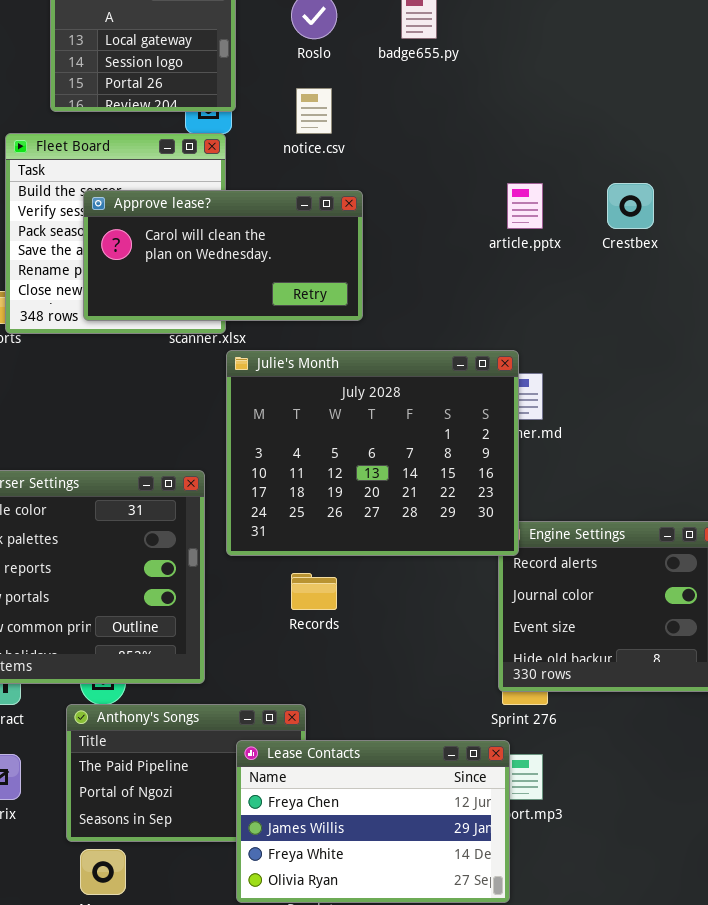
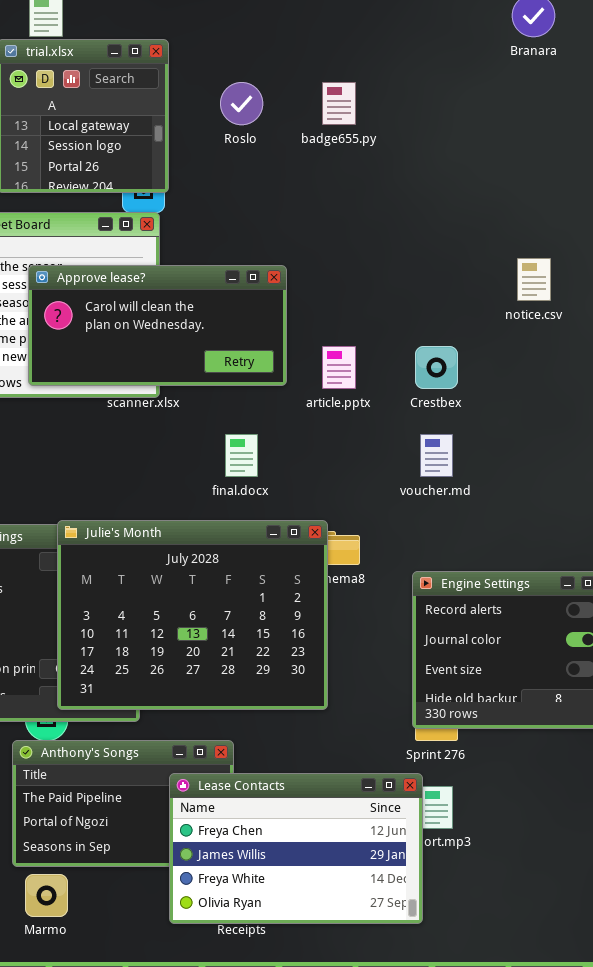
notice.csv: [296,88,332,134] -> [517,258,551,301], moved
article.pptx: [507,183,543,229] -> [322,346,356,389], moved
Crestbex: [607,183,654,229] -> [415,346,458,389], moved
Julie's Month: [226,350,519,556] -> [57,520,328,710], moved

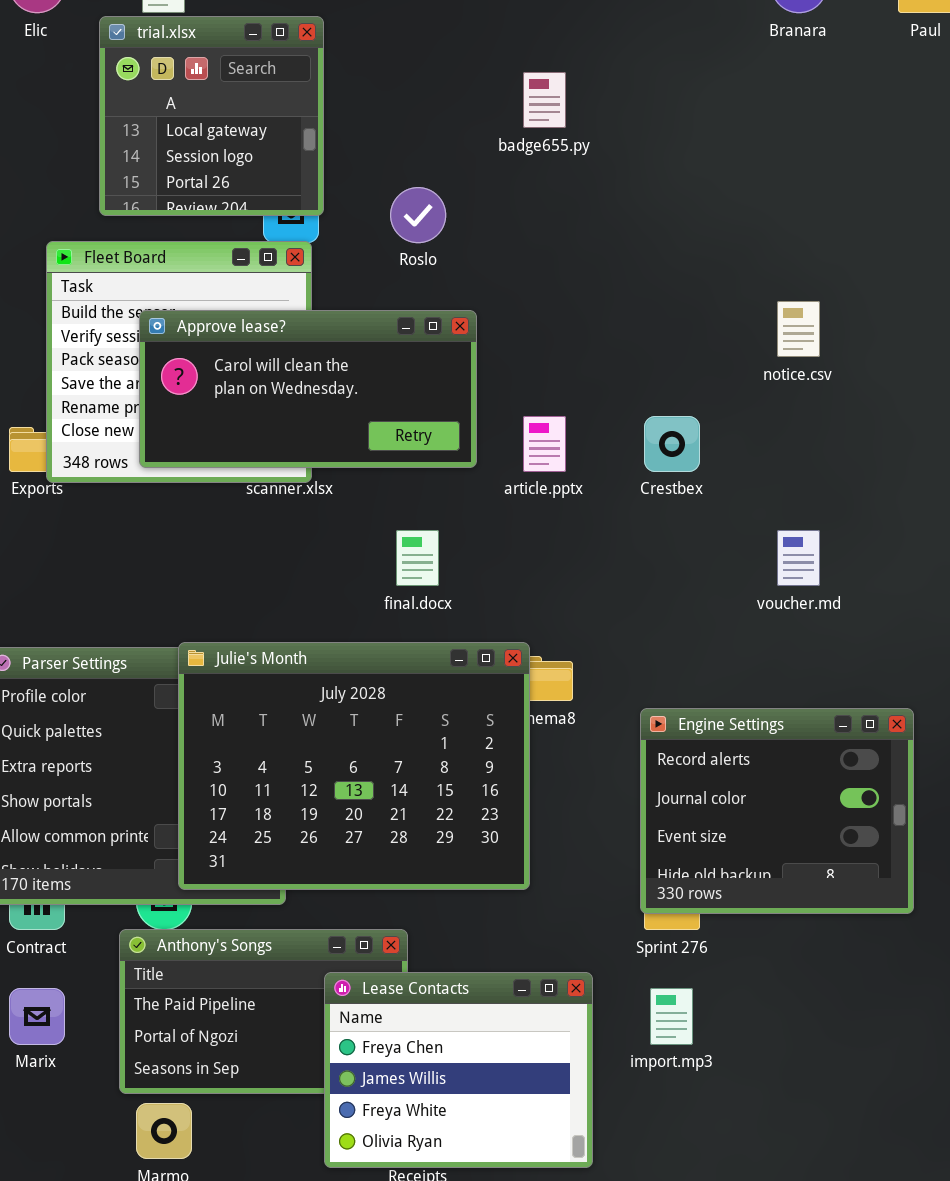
Roslo: [220,82,263,125] -> [390,187,446,243], moved
voucher.md: [420,434,453,477] -> [777,530,820,586], moved
Lease Contacts: [169,773,423,924] -> [324,972,593,1168], resized

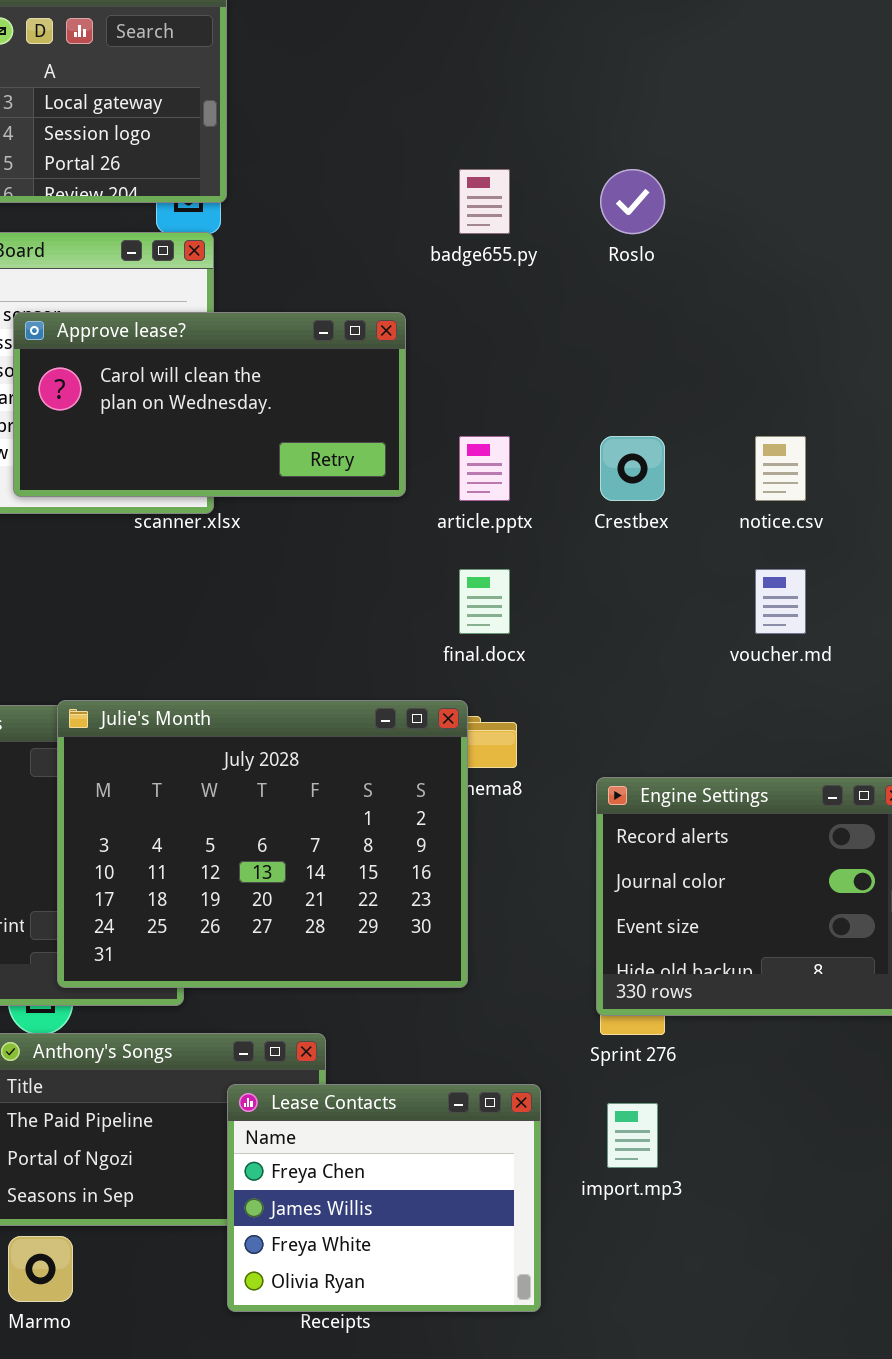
badge655.py: [523,72,566,128] -> [459,169,510,234], moved
Roslo: [390,187,446,243] -> [600,169,665,234], moved
notice.csv: [777,301,820,357] -> [755,436,806,501], moved
final.docx: [396,530,439,586] -> [459,569,510,634], moved

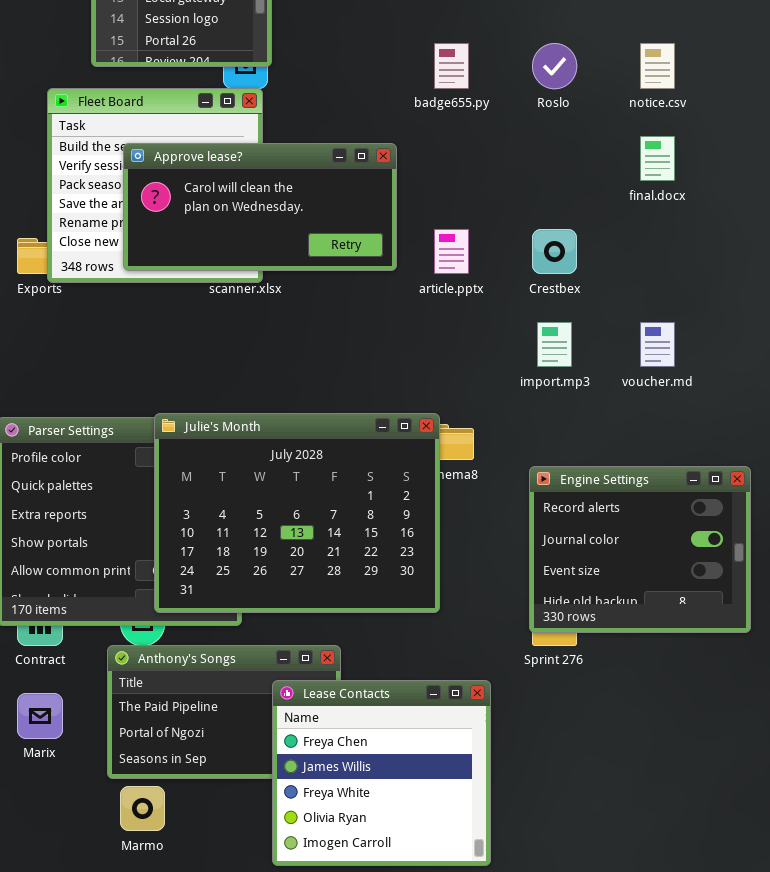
notice.csv: [755,436,806,501] -> [640,43,675,89], moved
final.docx: [459,569,510,634] -> [640,136,675,181], moved
Lease Contacts: [227,1084,541,1312] -> [272,680,491,866], resized
import.mp3: [607,1103,658,1168] -> [537,322,572,367], moved

